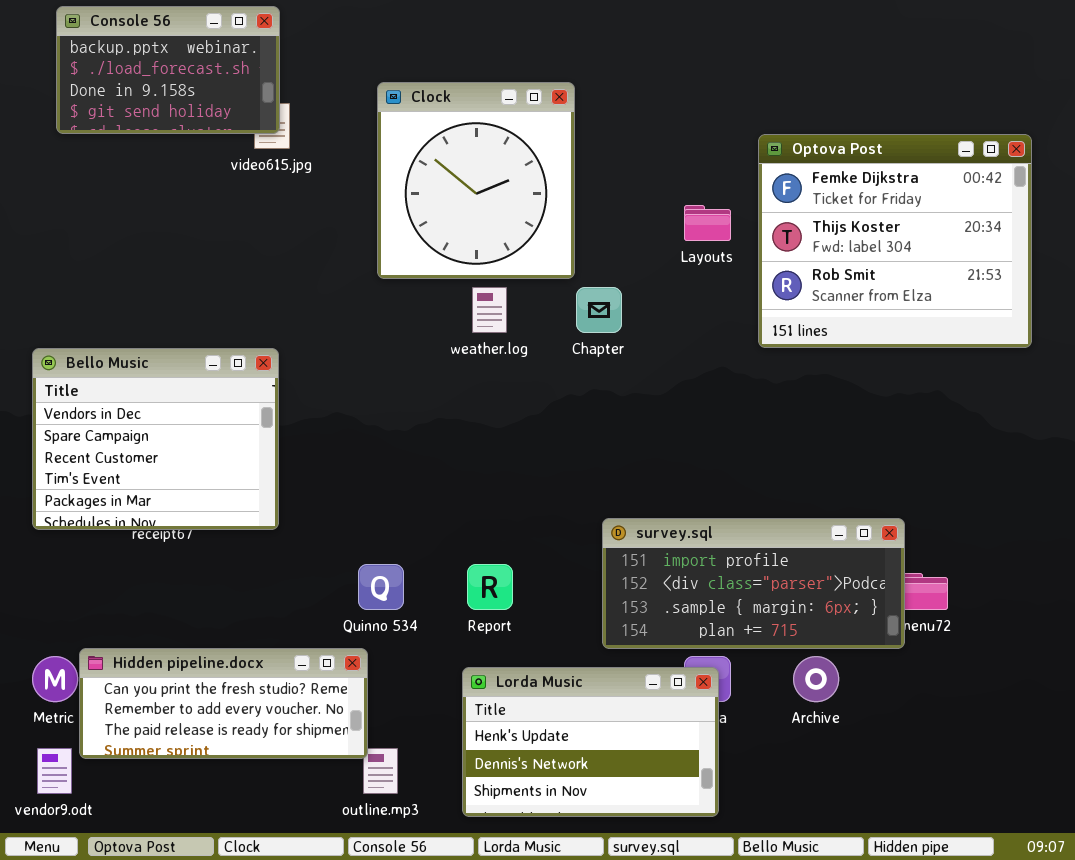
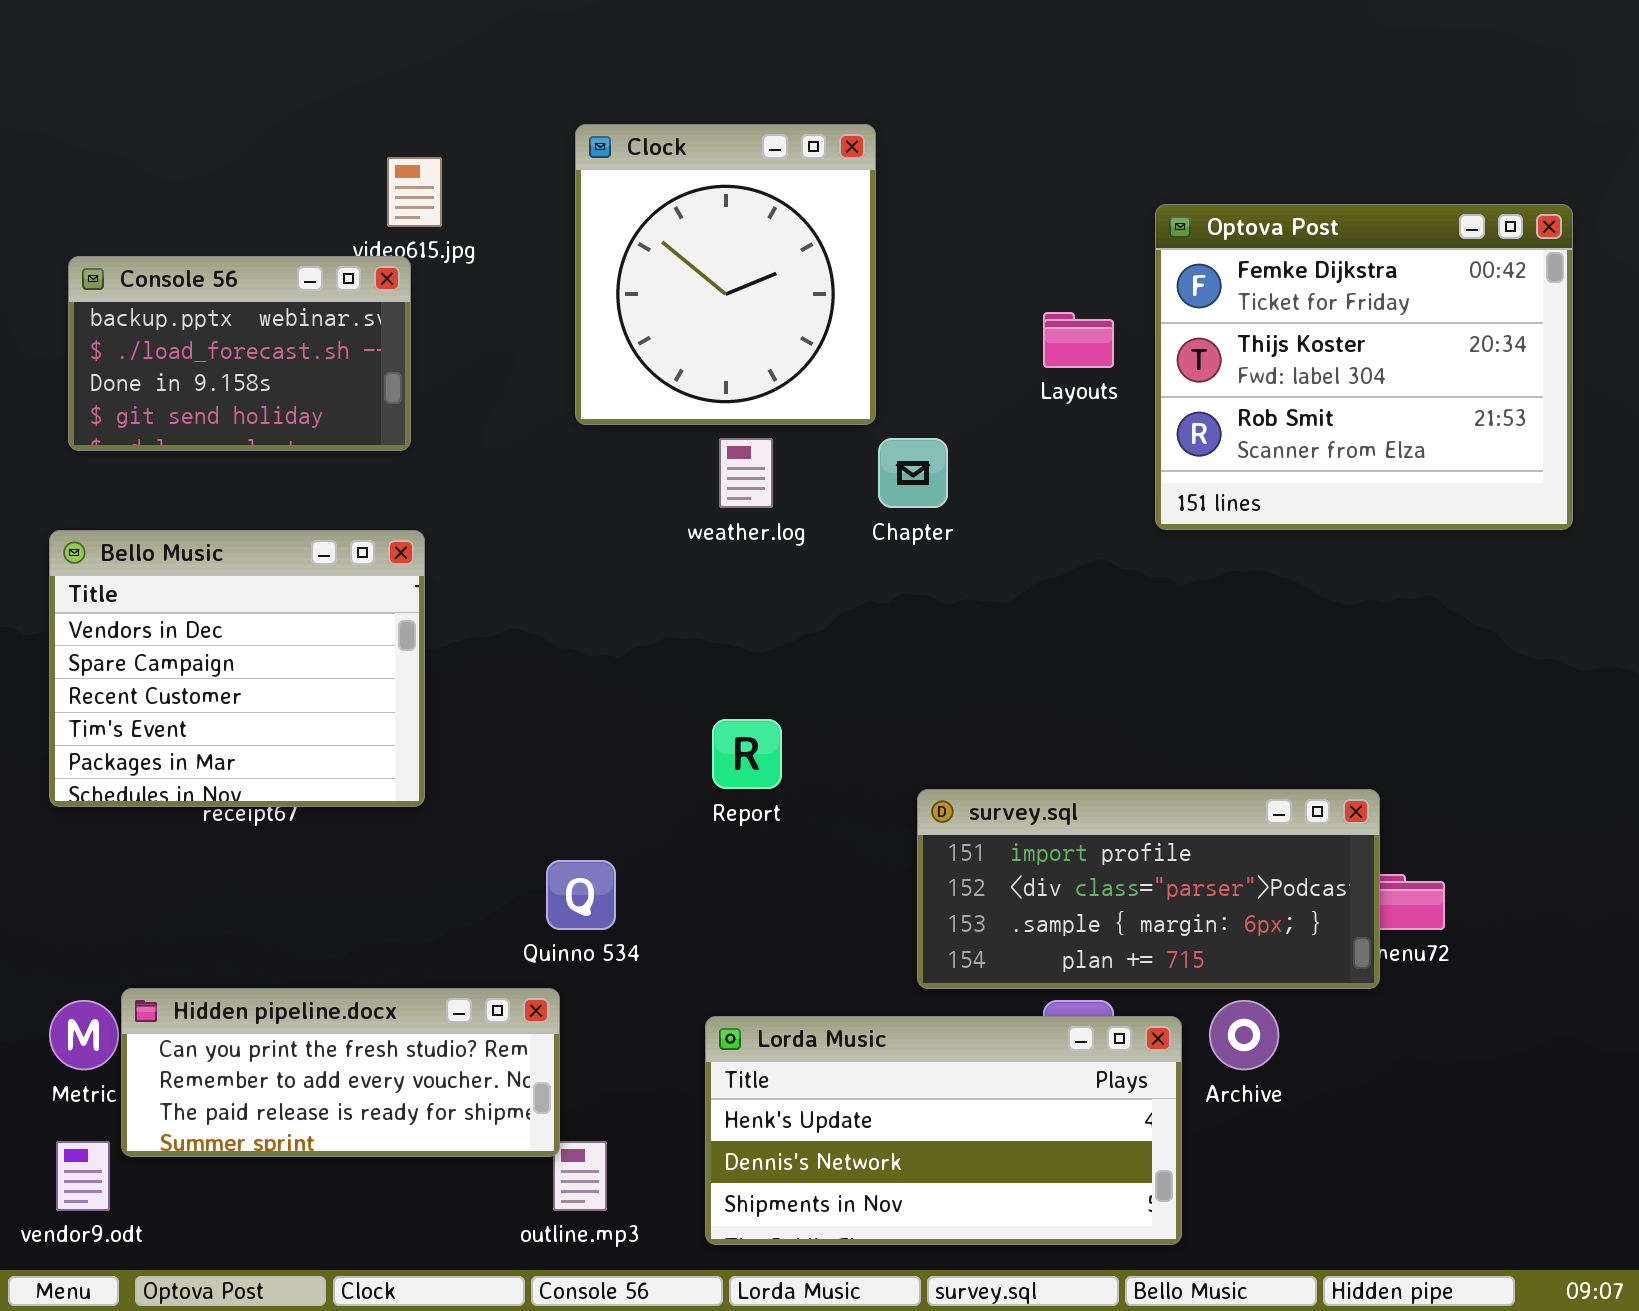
Console 56: [56,6,280,134] -> [68,256,411,451], moved
Report: [467,564,513,610] -> [712,719,782,789], moved
Lorda Music: [462,667,719,817] -> [705,1016,1182,1245], resized

